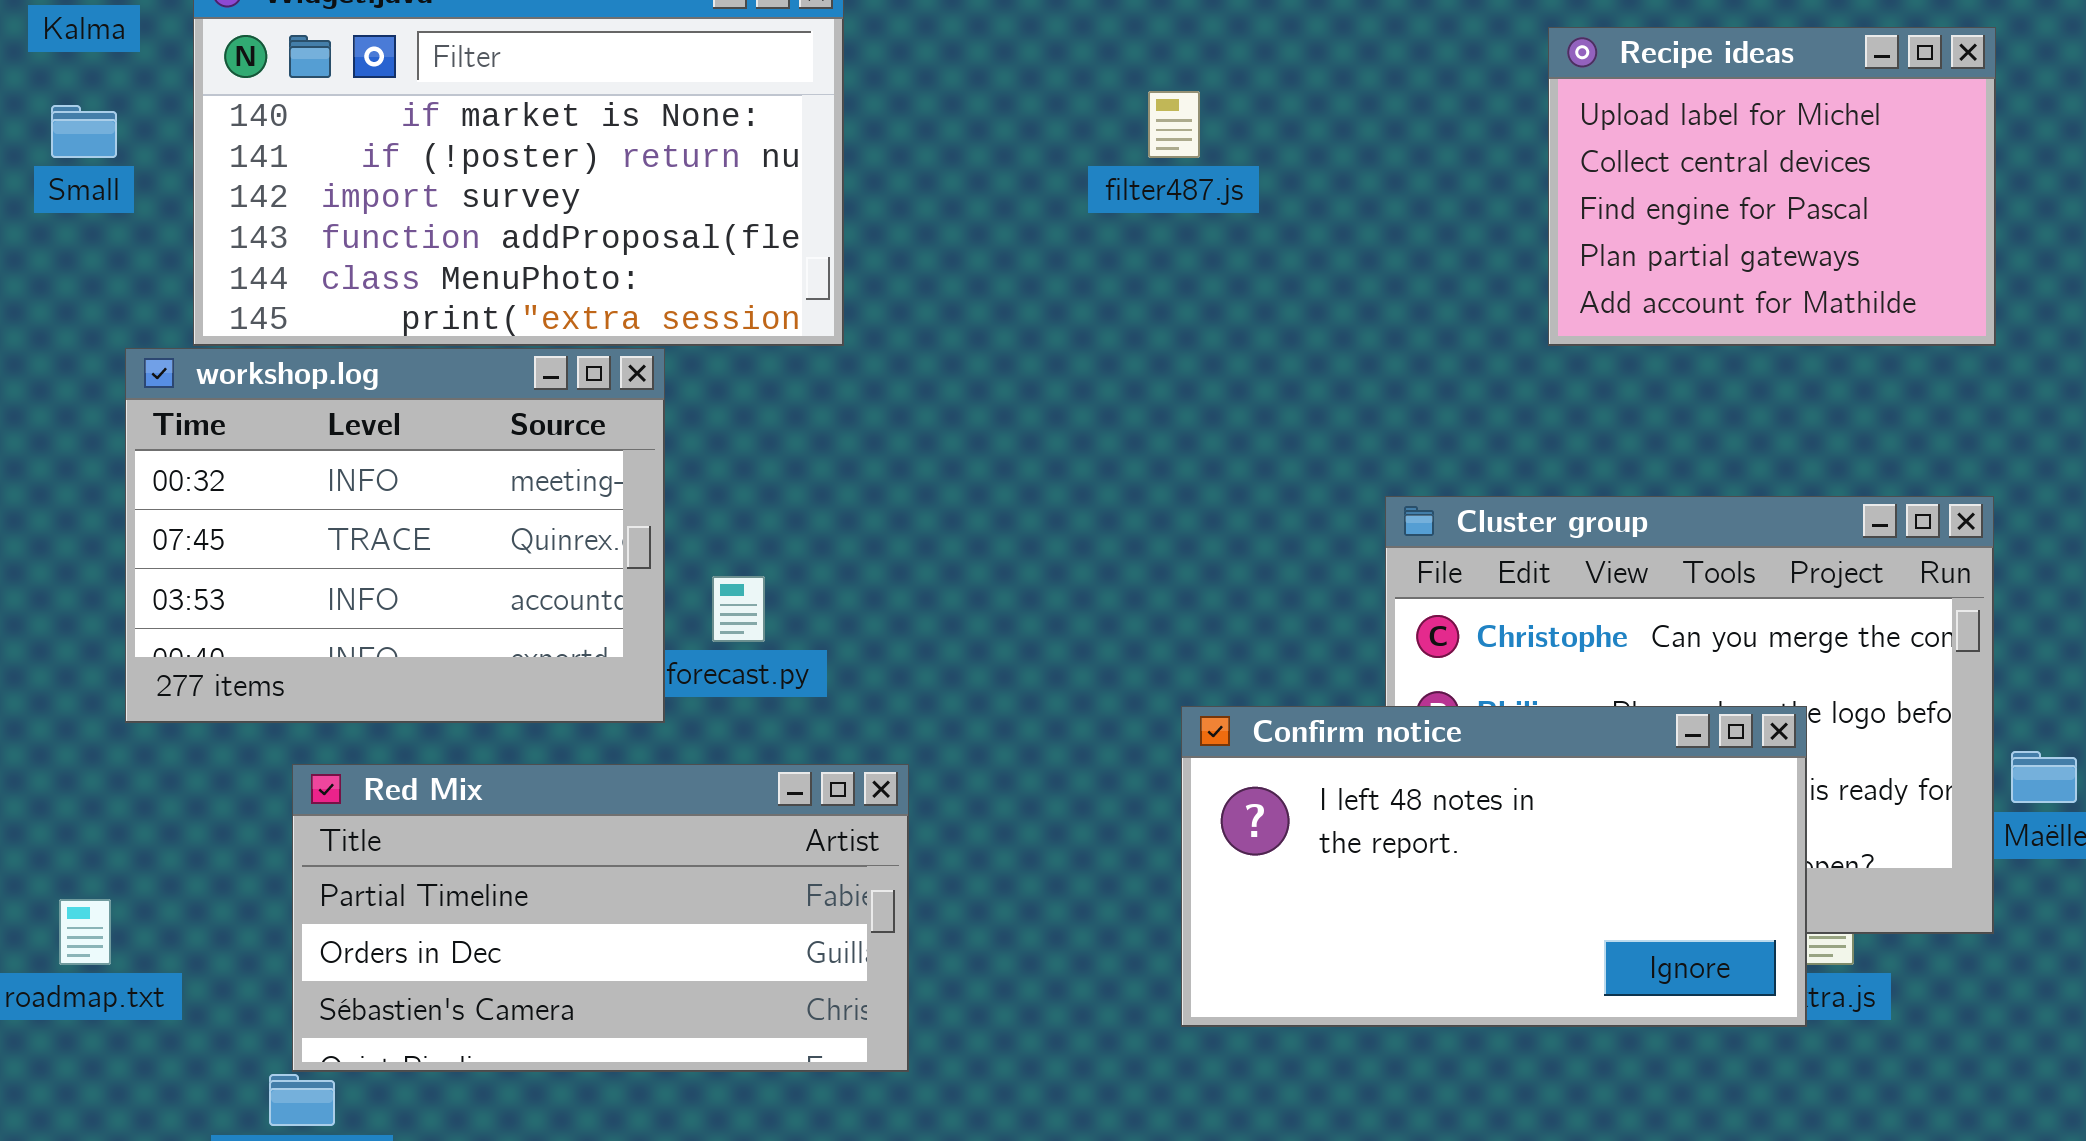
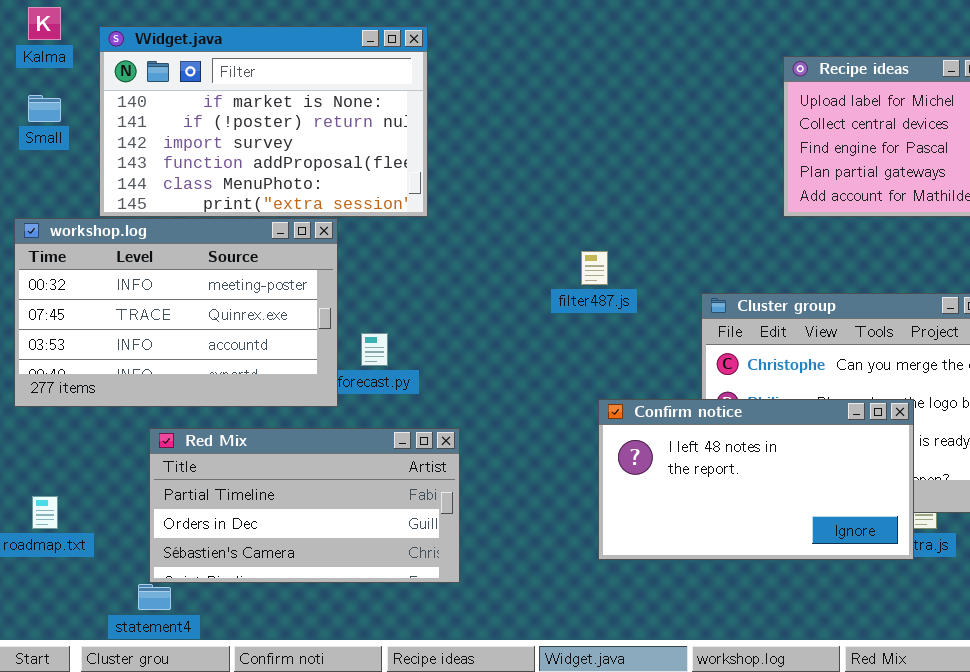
filter487.js: [1148,91,1200,158] -> [581,251,608,285], moved
workshop.log: [125,348,665,723] -> [14,218,338,407], resized

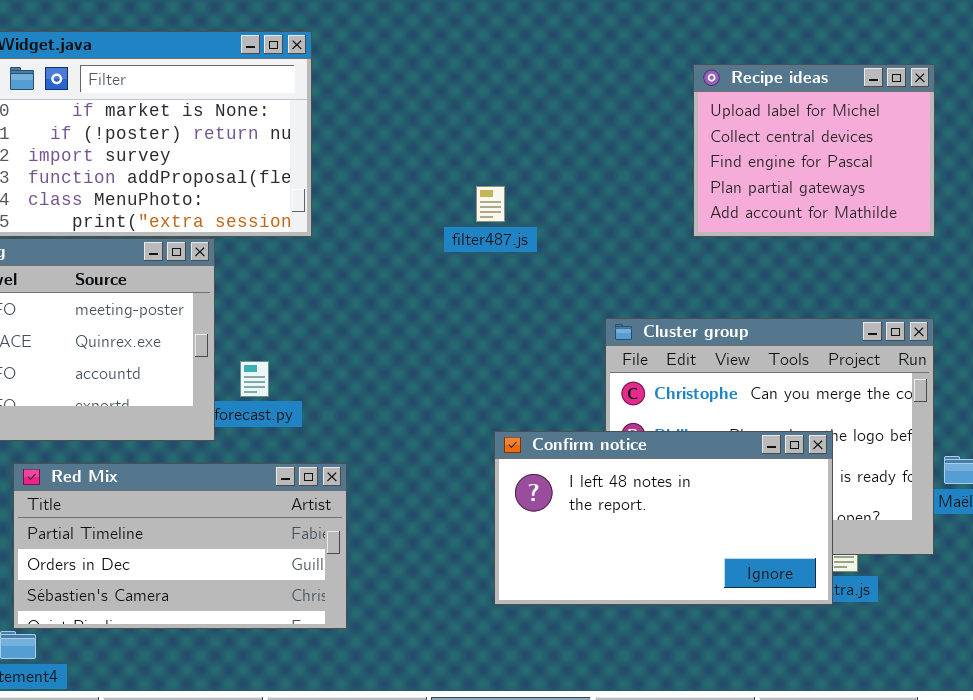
filter487.js: [581,251,608,285] -> [476,186,505,222], moved

